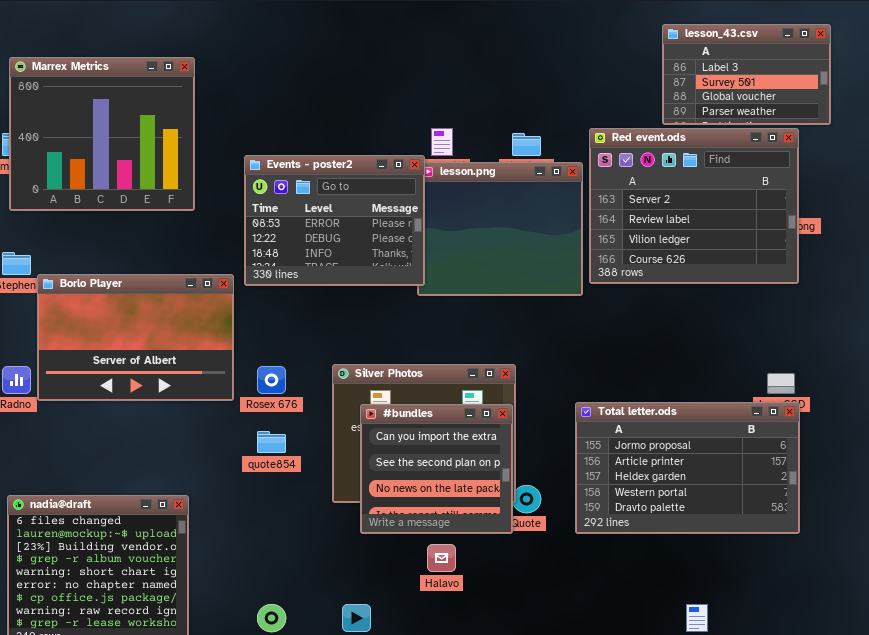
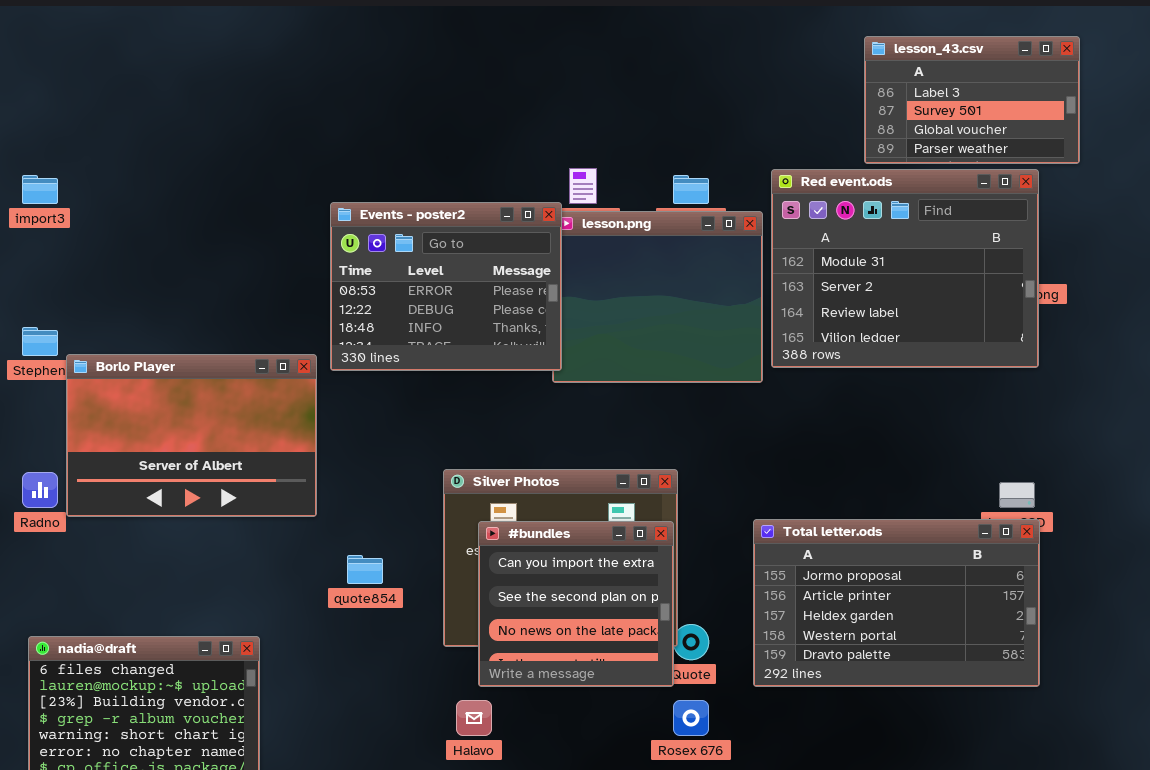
Marrex Metrics: [9,57,195,211] -> none, closed
Red event.ods: [589,128,799,284] -> [771,169,1039,368], scrolled up 1 row
Rosex 676: [257,366,286,394] -> [673,700,709,736], moved
Halavo: [427,544,456,572] -> [456,700,492,736], moved

